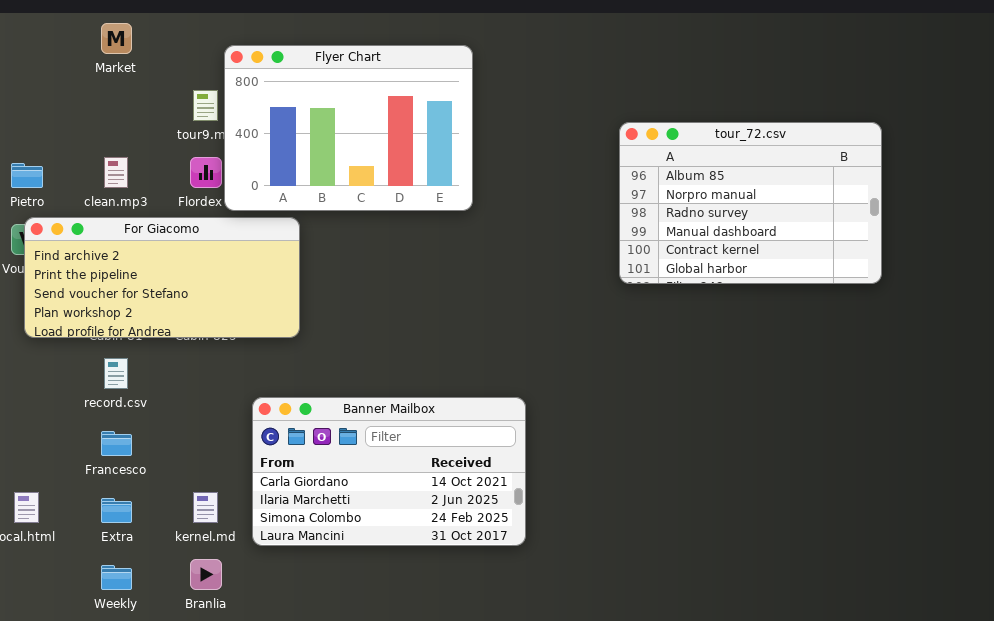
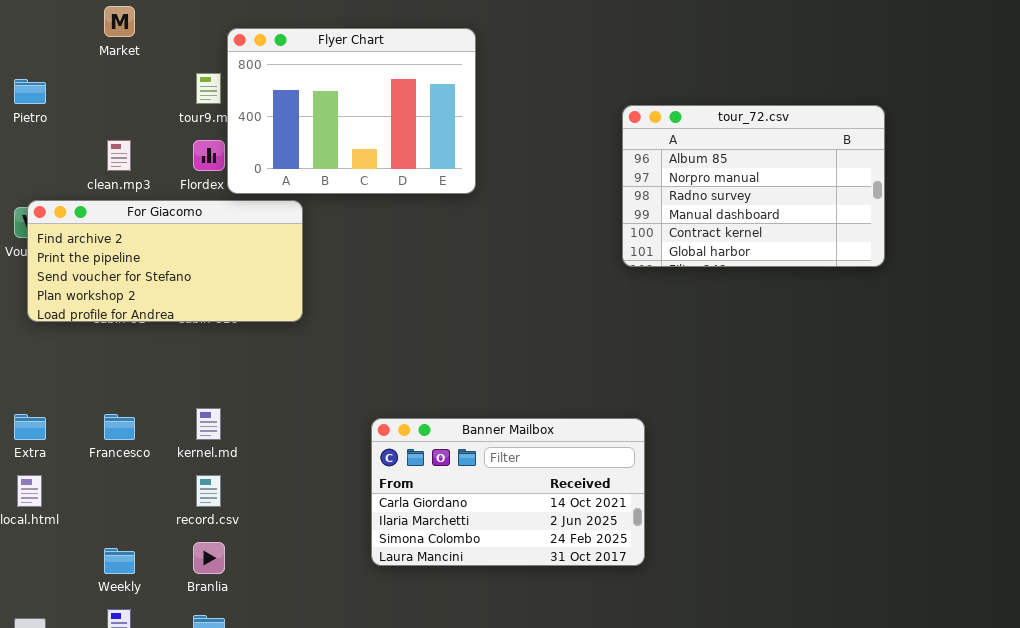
Pietro: [11,163,43,188] -> [14,79,46,104], moved
record.csv: [104,358,128,389] -> [196,475,221,507], moved
Banner Mailbox: [252,397,526,546] -> [371,418,645,566], moved
kernel.md: [193,492,218,523] -> [196,408,221,440], moved
Extra: [101,498,132,523] -> [14,414,46,440], moved

